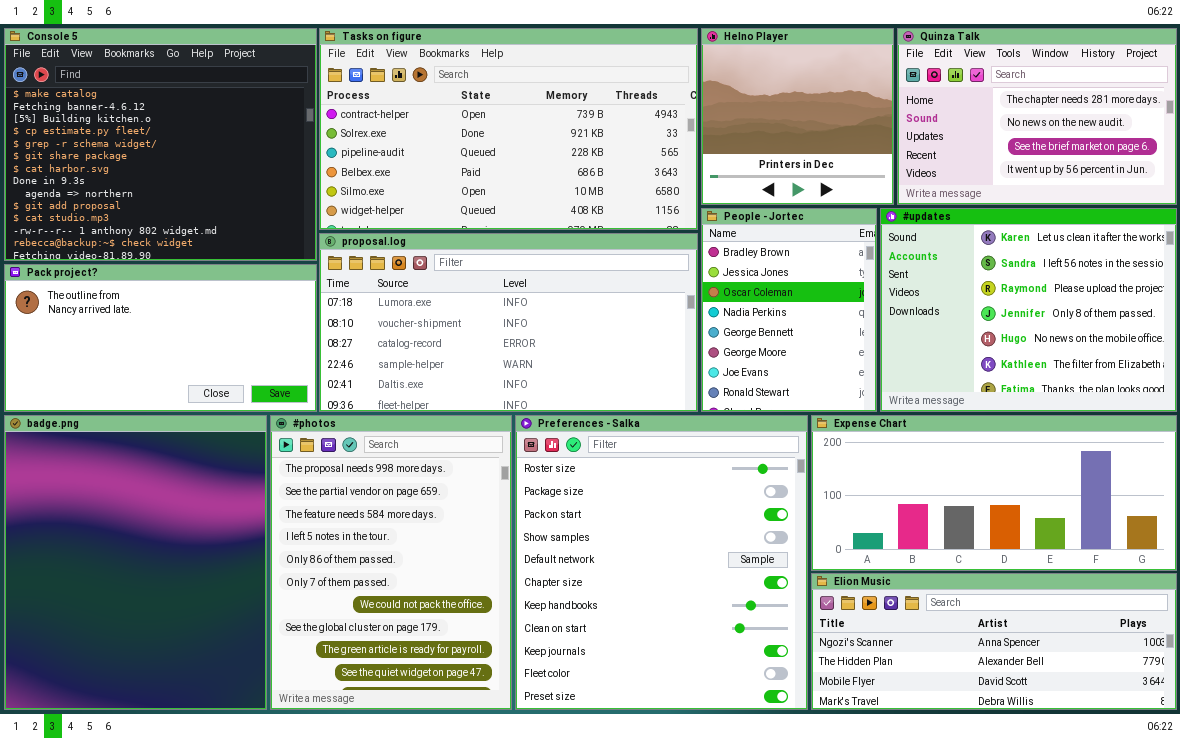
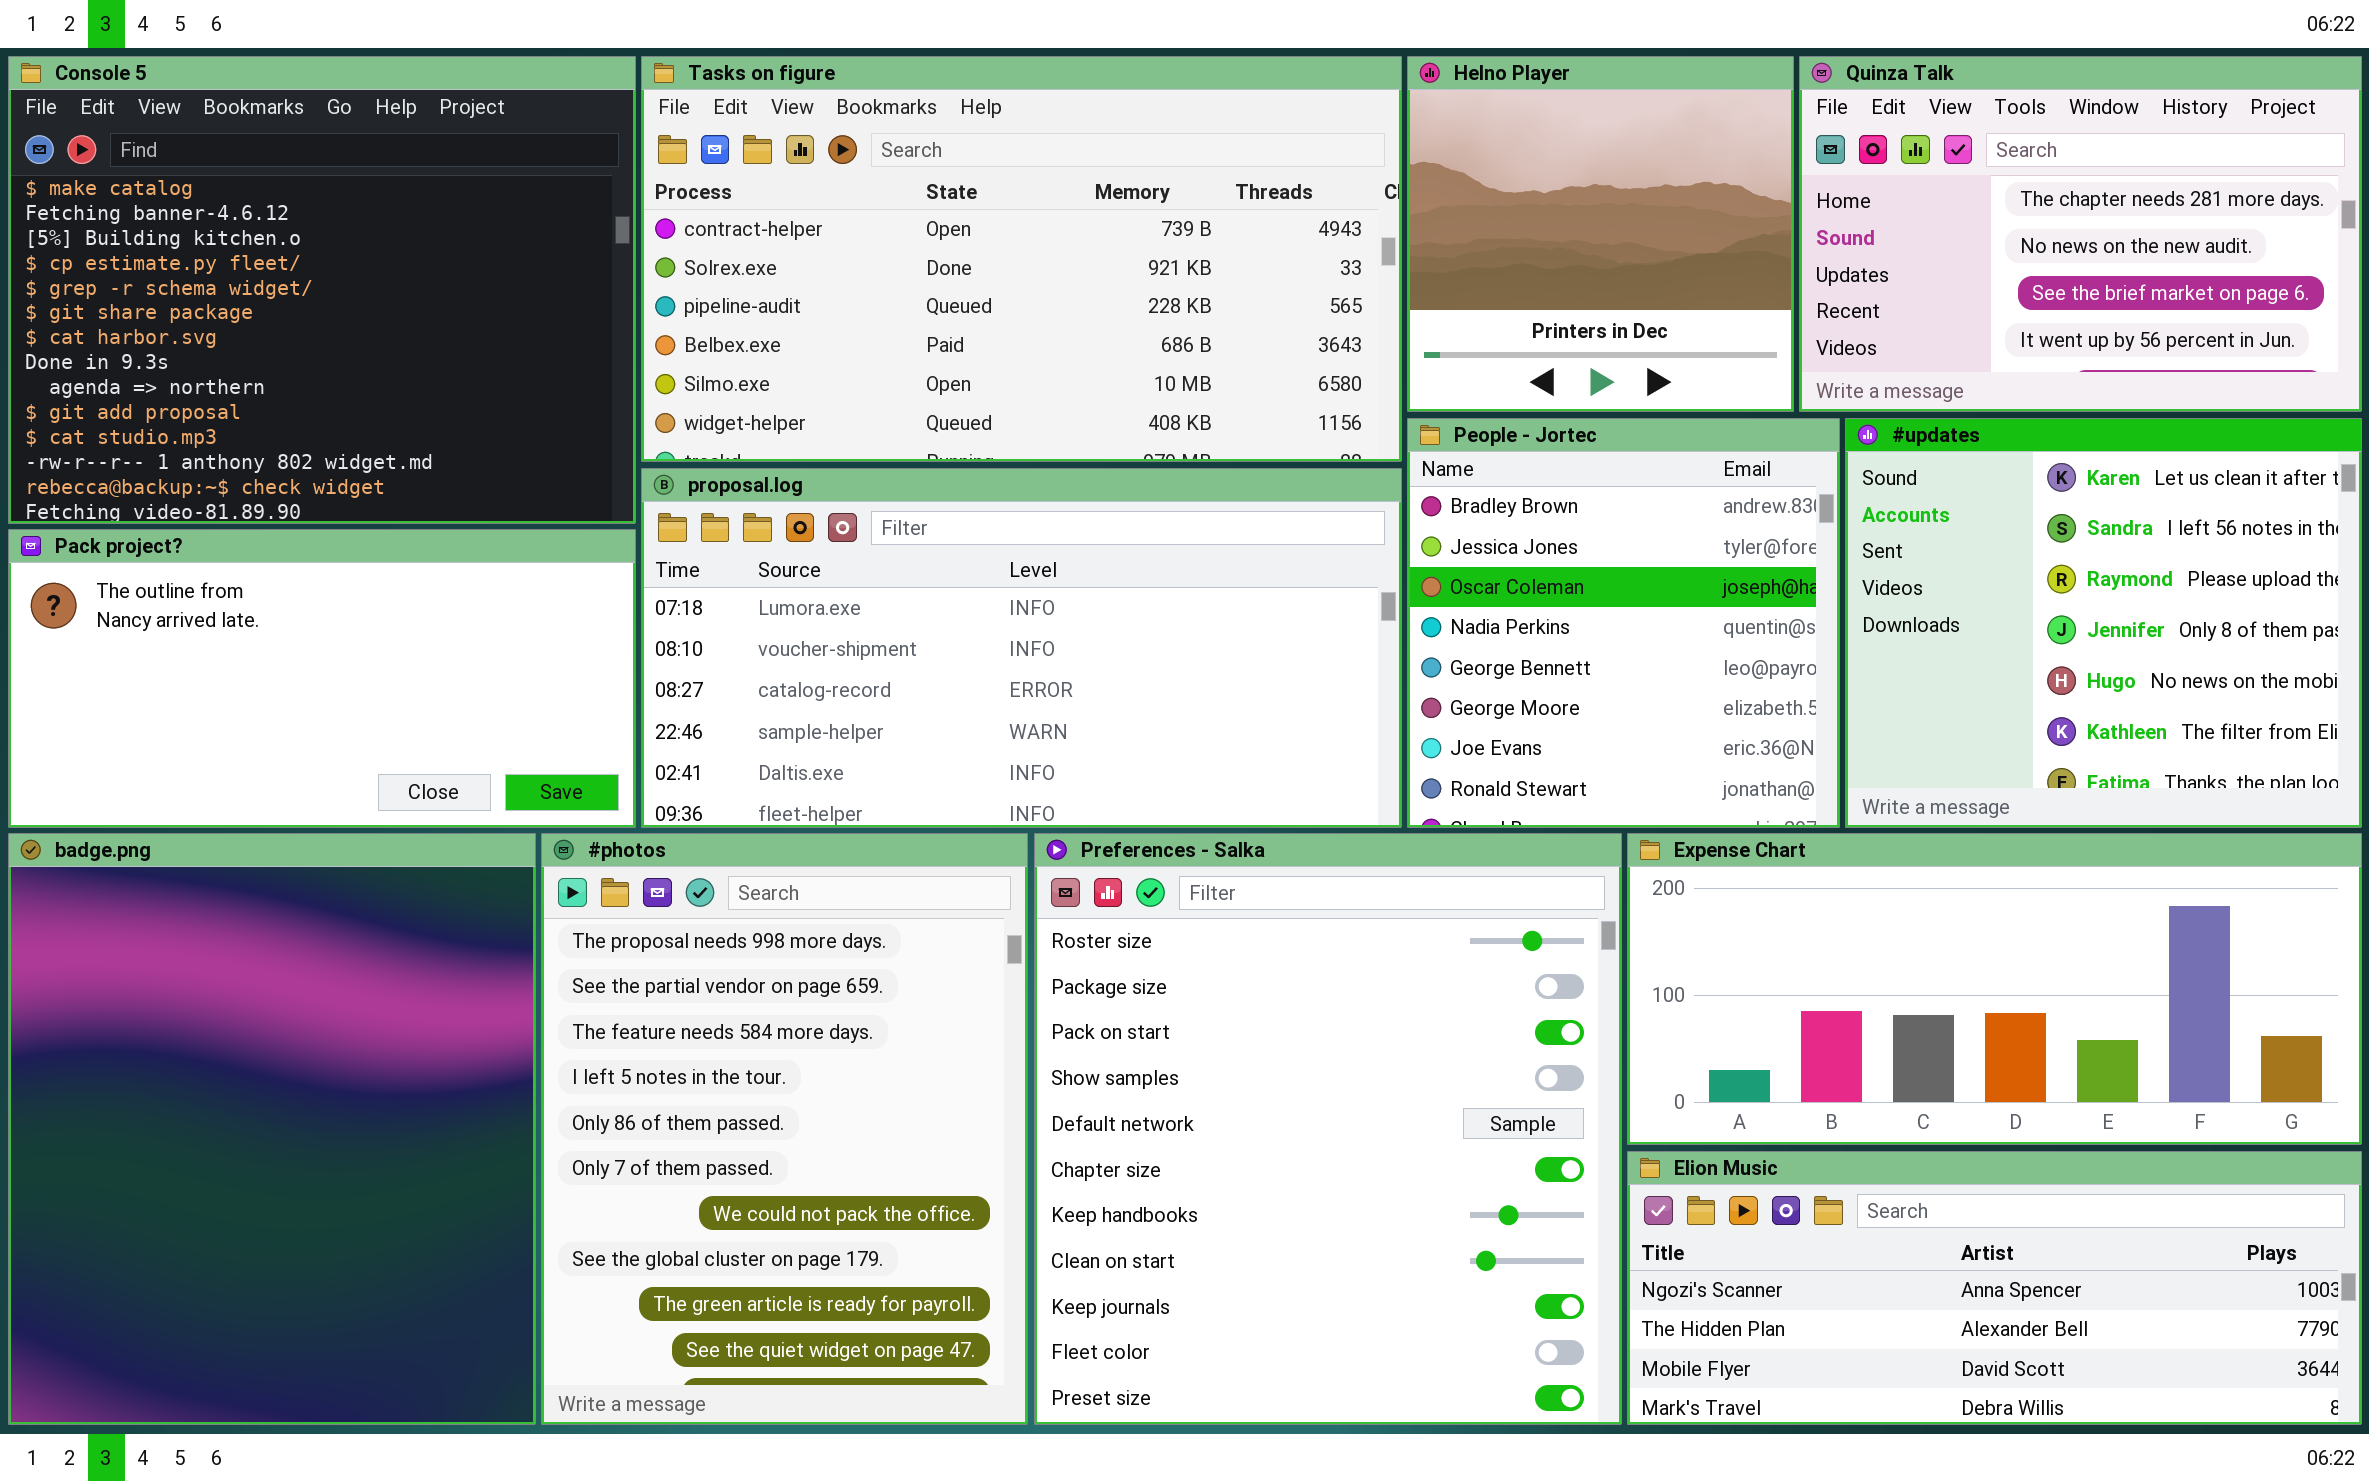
People - Jortec: [701,208,877,412] -> [1407,418,1840,828], resized
#updates: [880,208,1177,412] -> [1845,418,2362,828], resized

